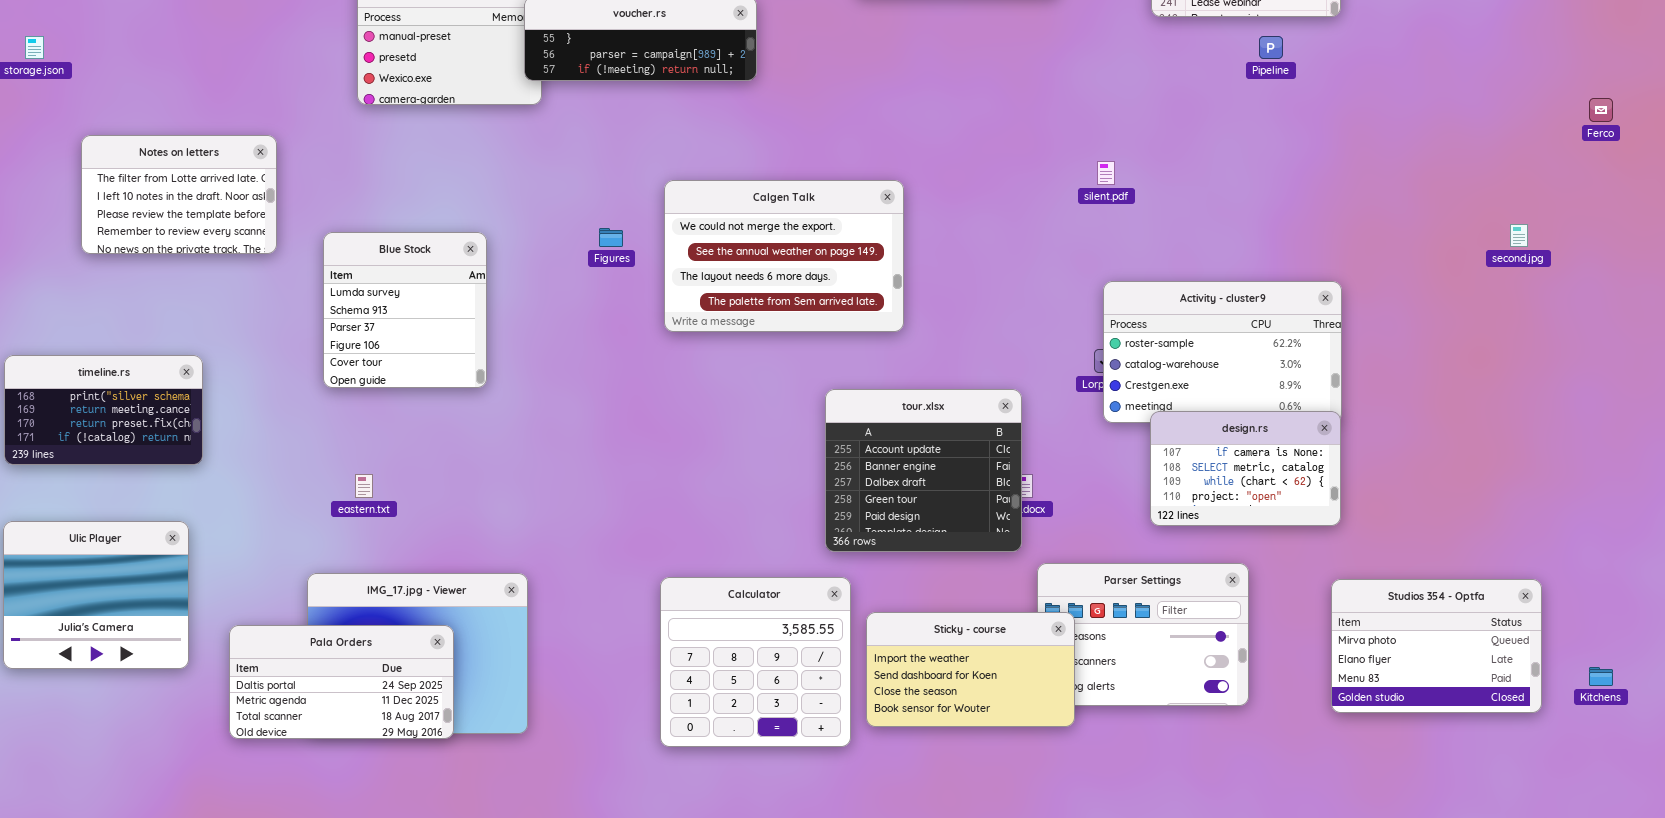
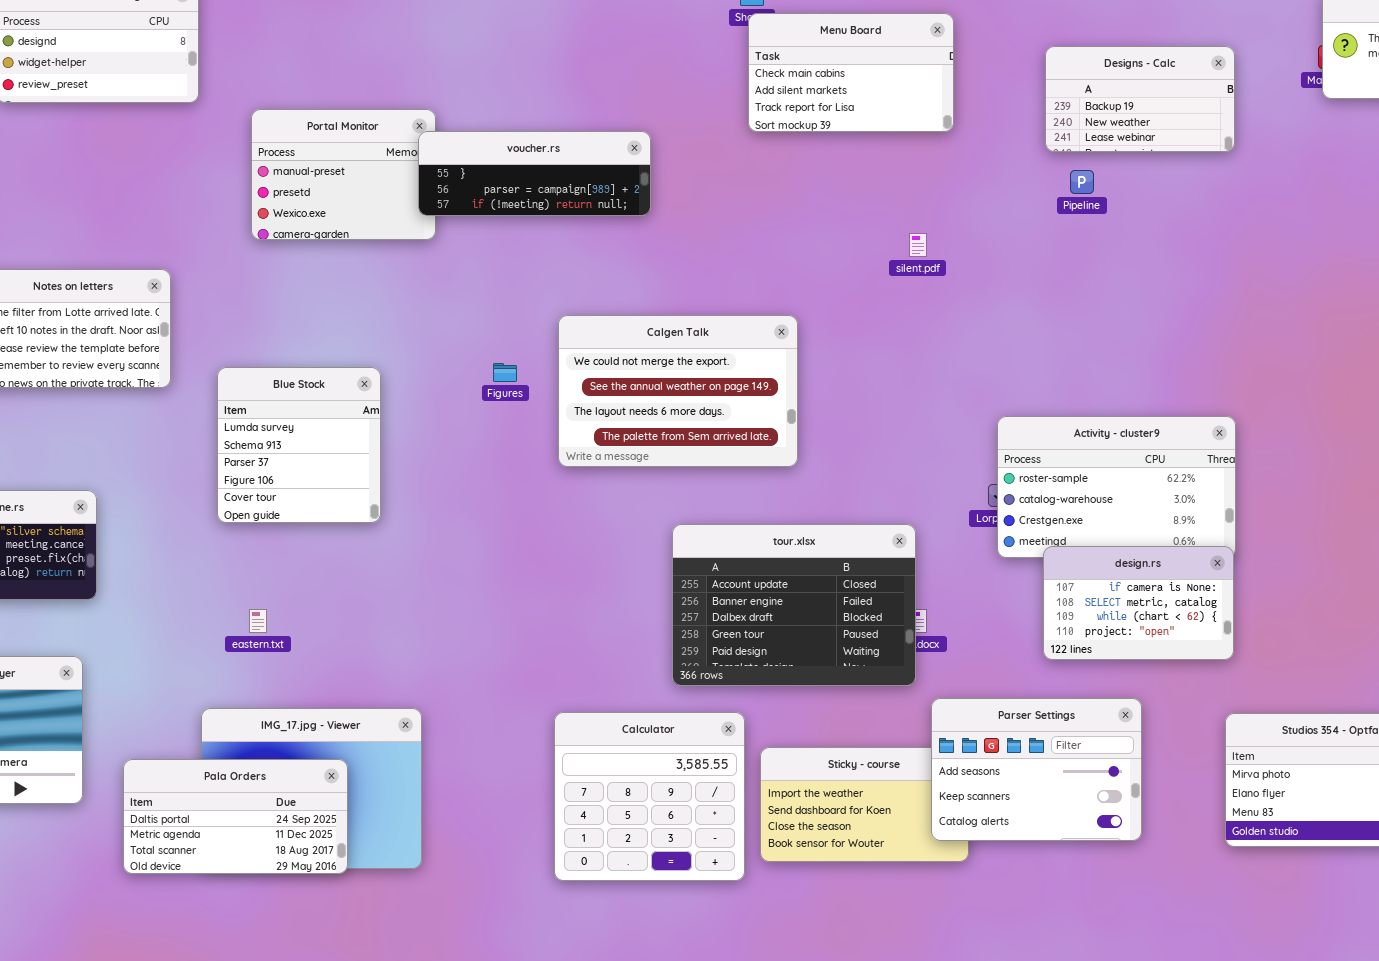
Pipeline: [1259,36,1283,59] -> [1070,170,1094,194], moved
silent.pdf: [1097,161,1115,185] -> [909,233,927,257], moved
tour.xlsx: [825,389,1022,552] -> [672,524,916,686], resized
Parser Settings: [1037,563,1249,706] -> [931,698,1142,841], raised

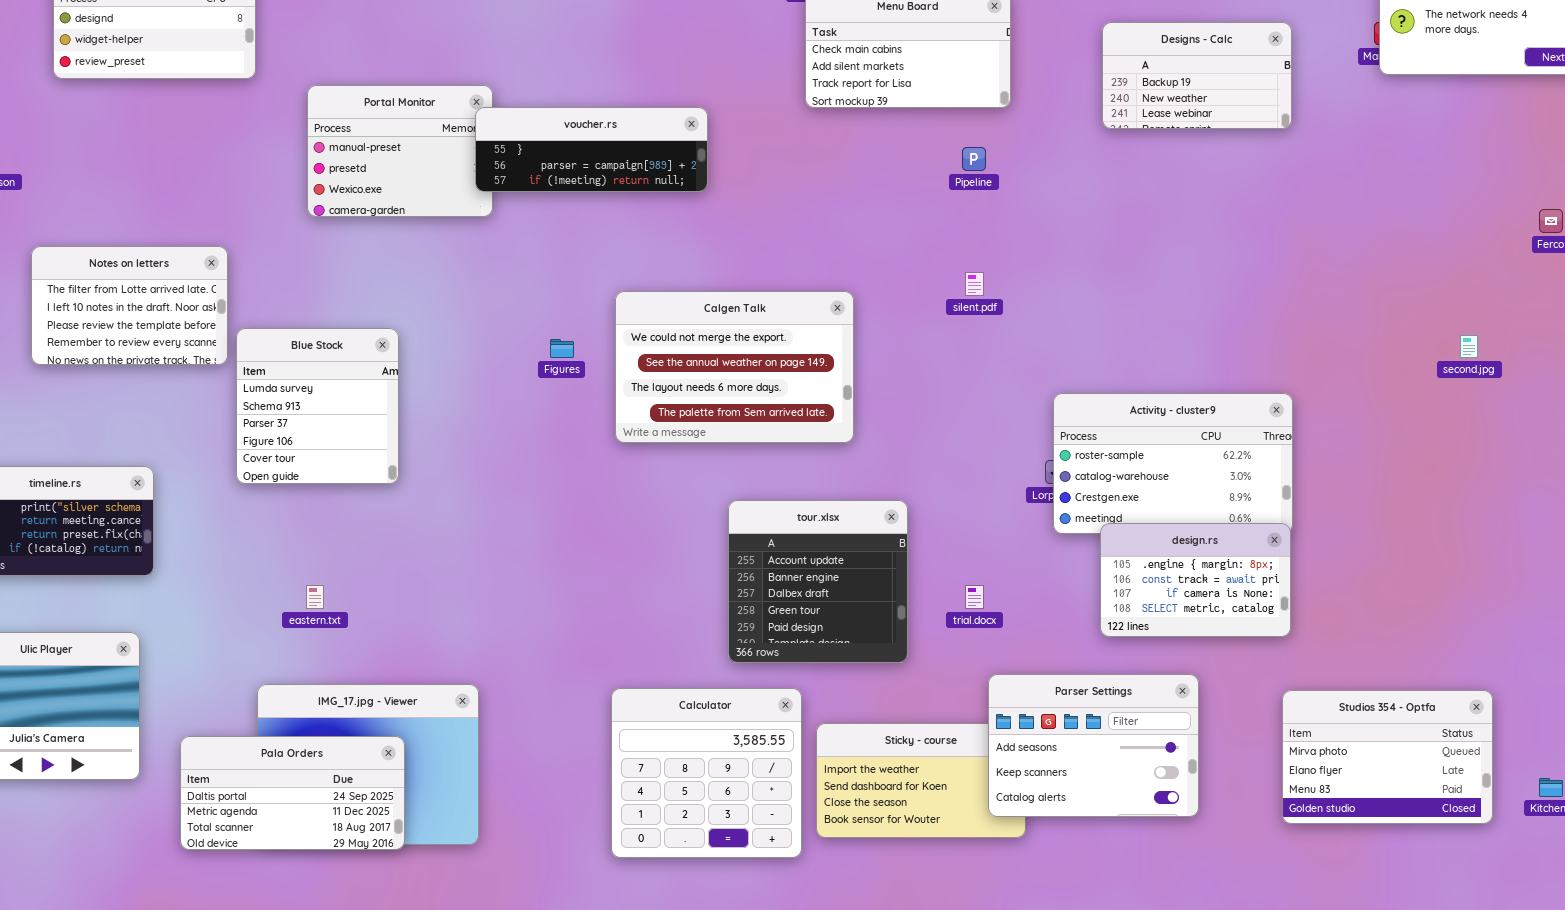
Pipeline: [1070,170,1094,194] -> [962,147,986,171], moved
silent.pdf: [909,233,927,257] -> [965,272,984,296], moved
Blue Stock: [217,367,381,523] -> [236,328,399,484], moved
tour.xlsx: [672,524,916,686] -> [728,500,908,663], resized
design.rs: [1043,546,1234,660] -> [1100,523,1291,637], scrolled up 2 rows

